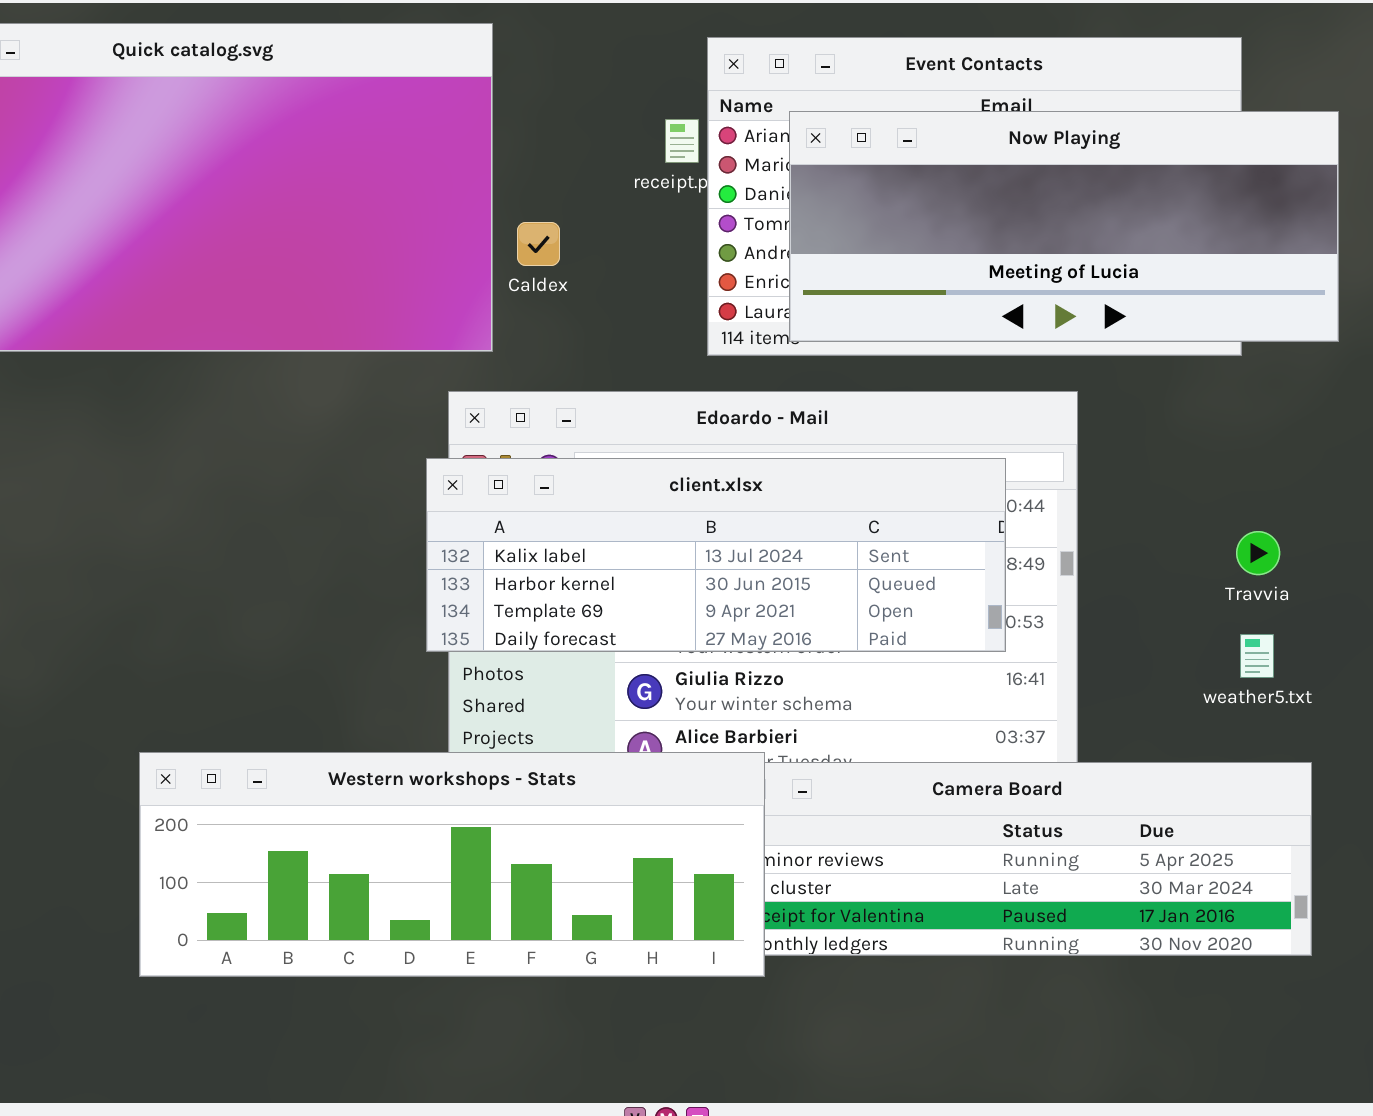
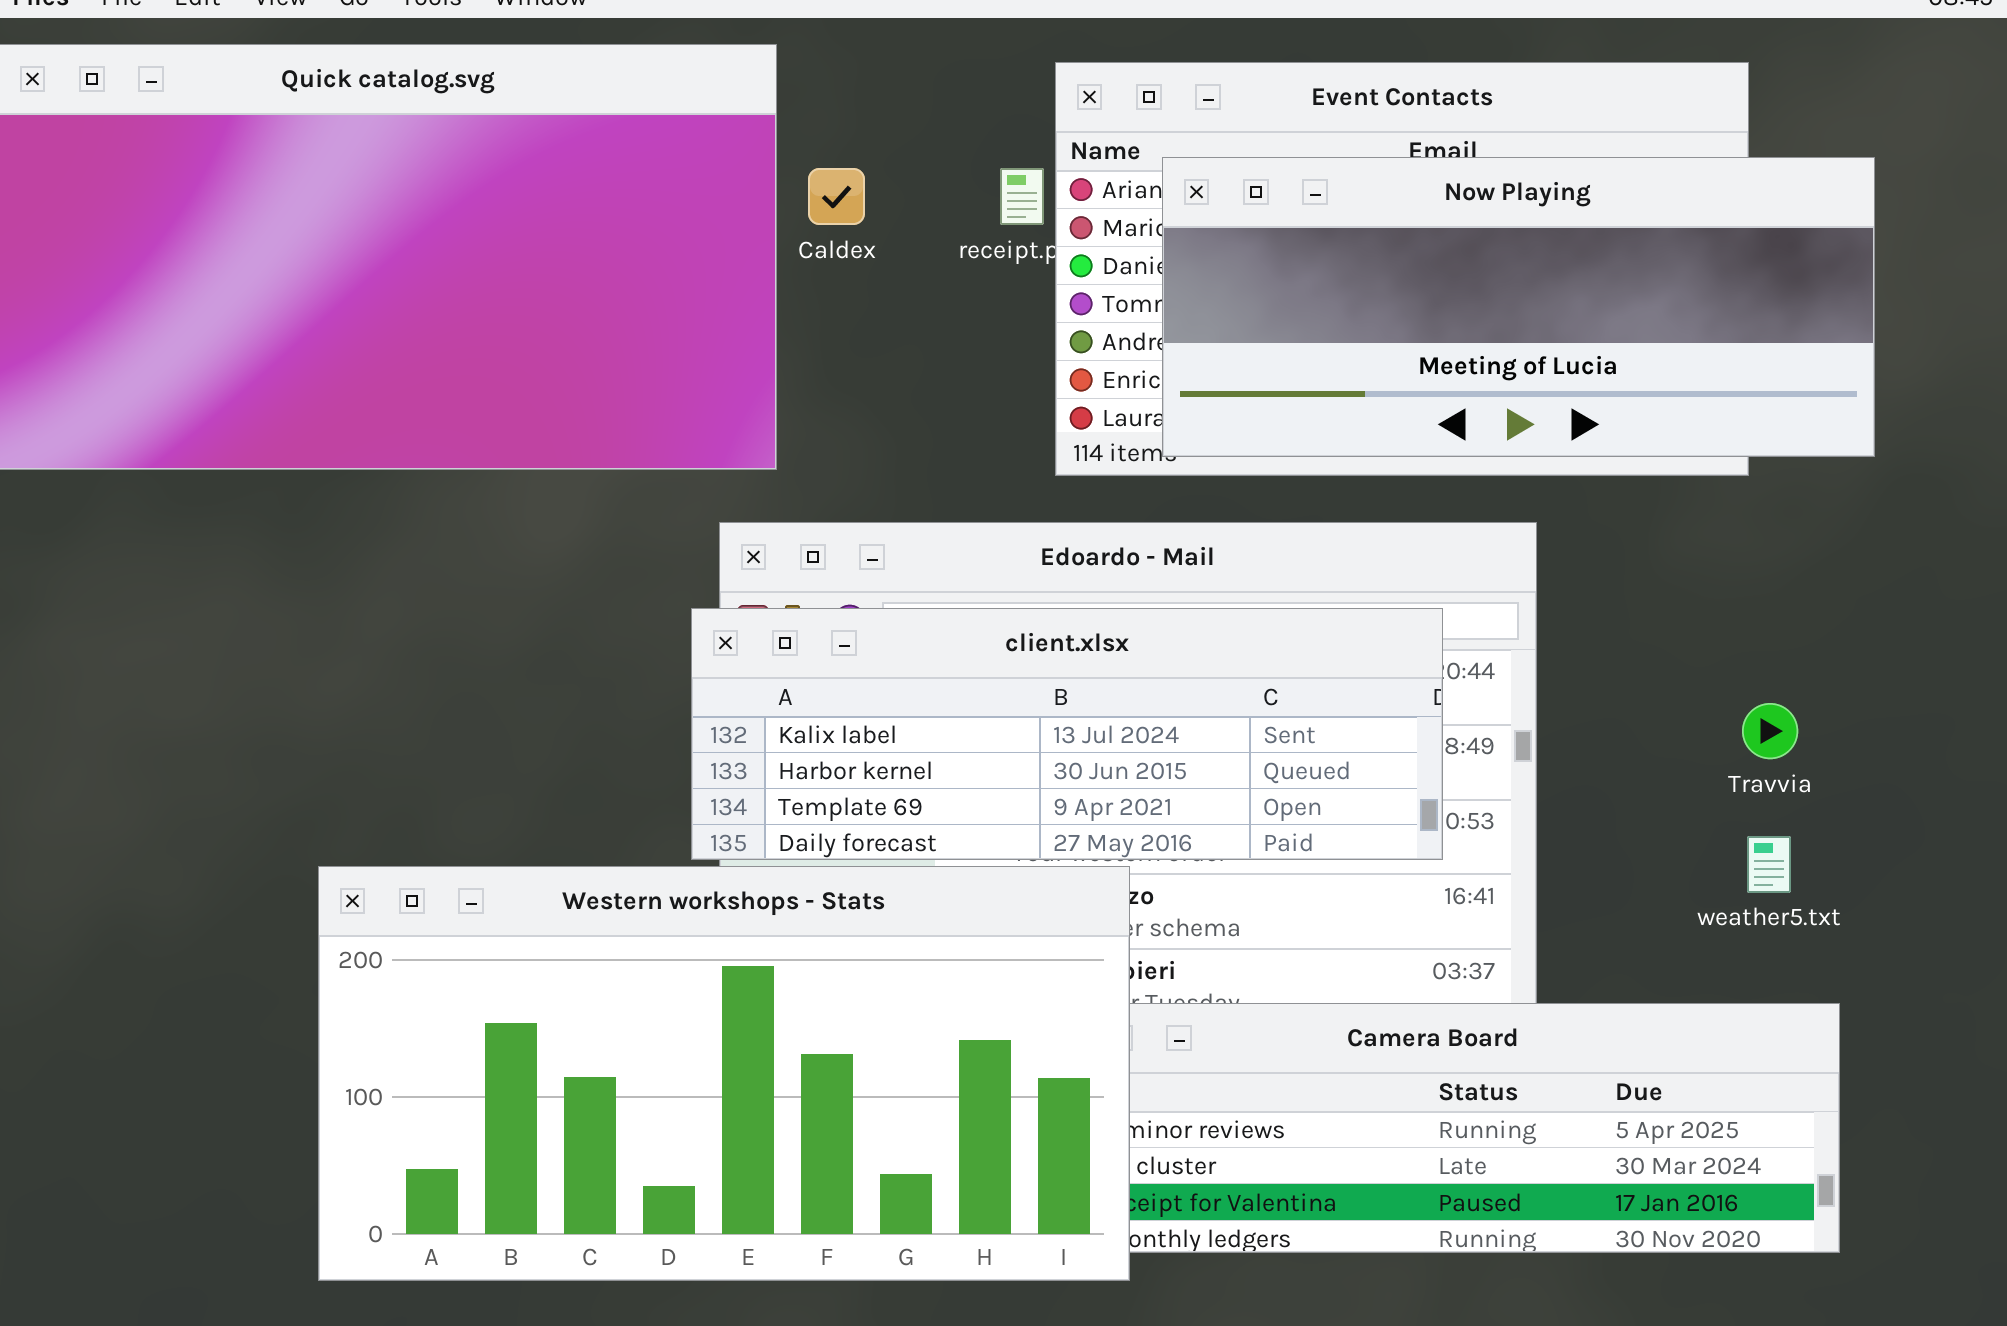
Caldex: [517,222,560,266] -> [808,168,865,225], moved
Western workshops - Stats: [139,752,765,977] -> [318,866,1130,1281], resized

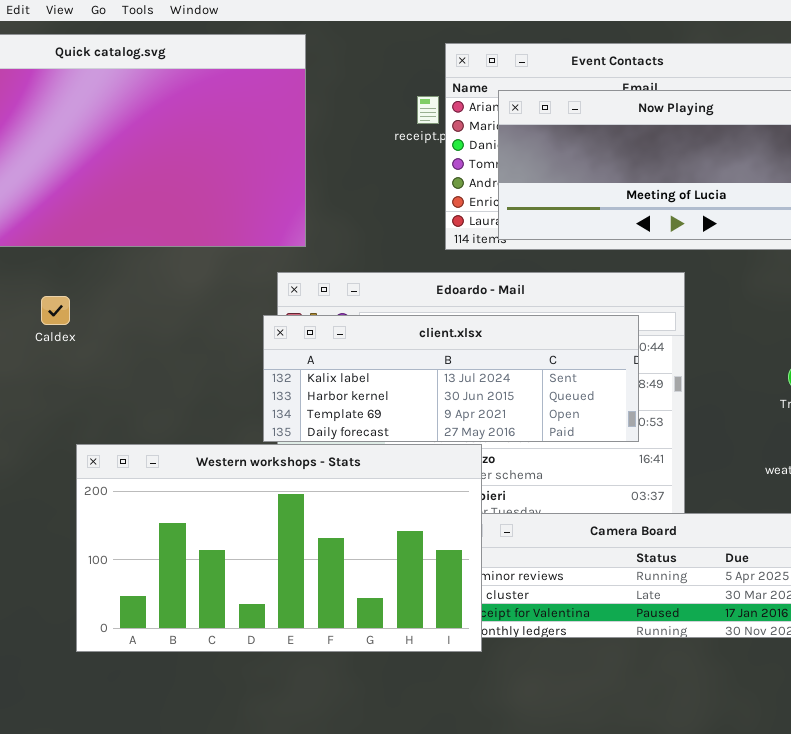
Caldex: [808,168,865,225] -> [41,296,70,325], moved

